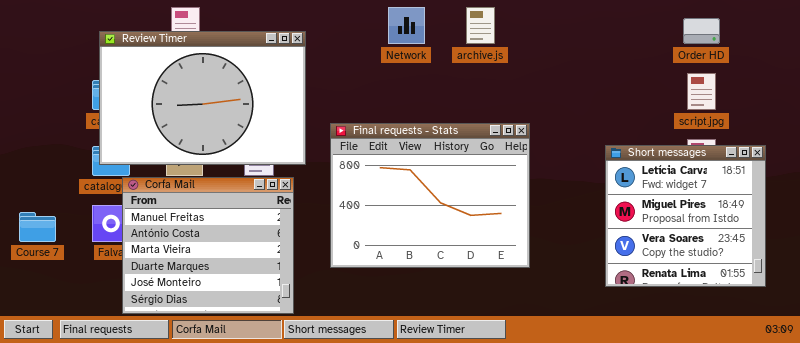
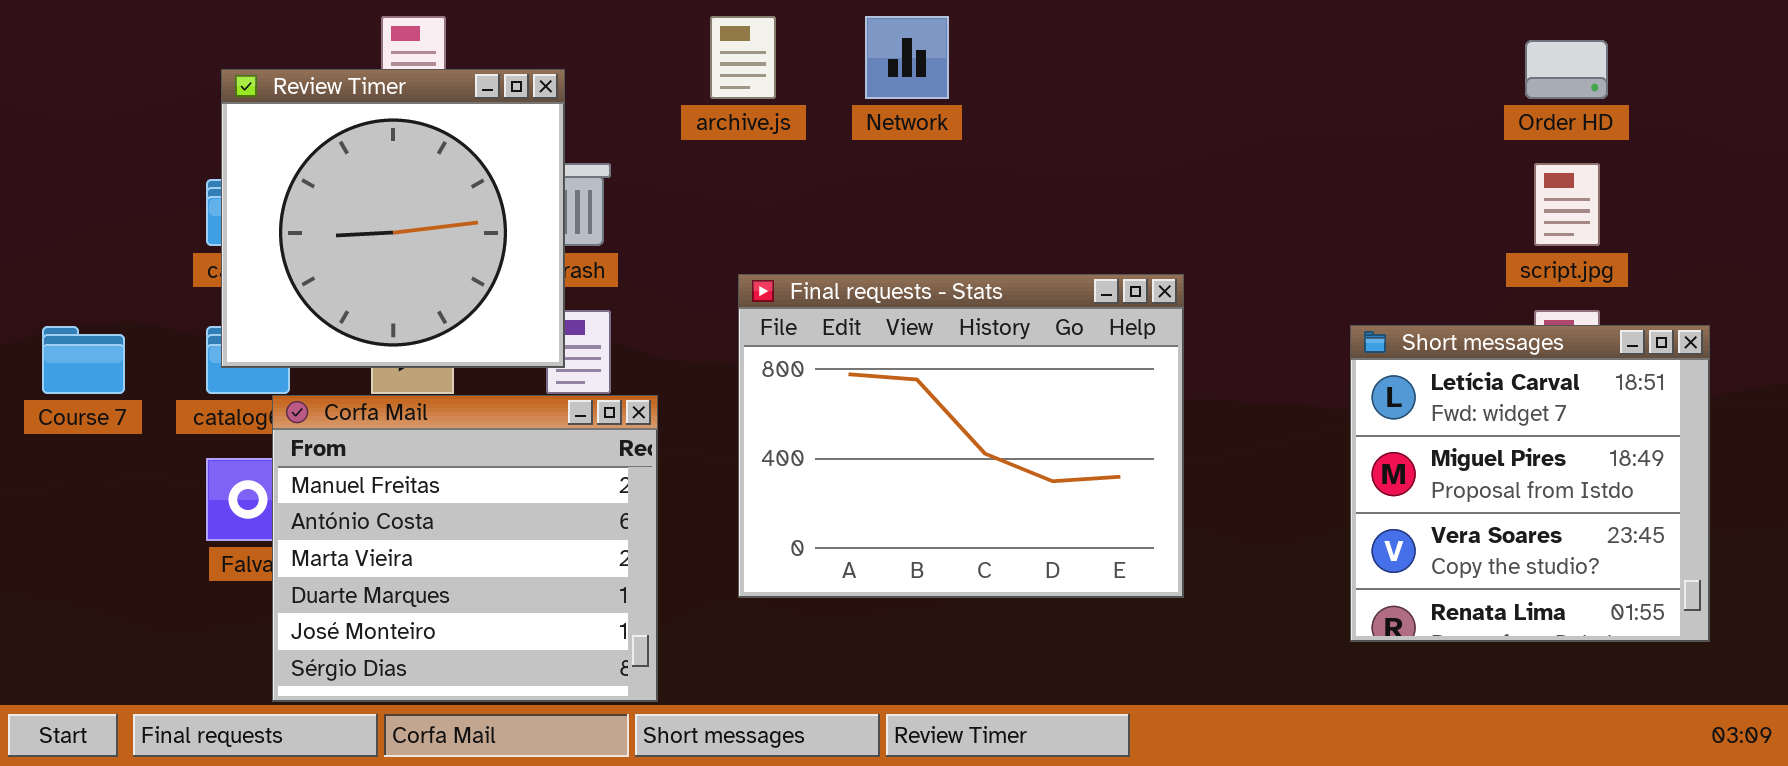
archive.js: [466,7,495,44] -> [710,16,776,99], moved
Review Timer: [99,31,306,165] -> [221,69,565,368], resized
Course 7: [19,212,56,242] -> [42,326,125,394], moved

